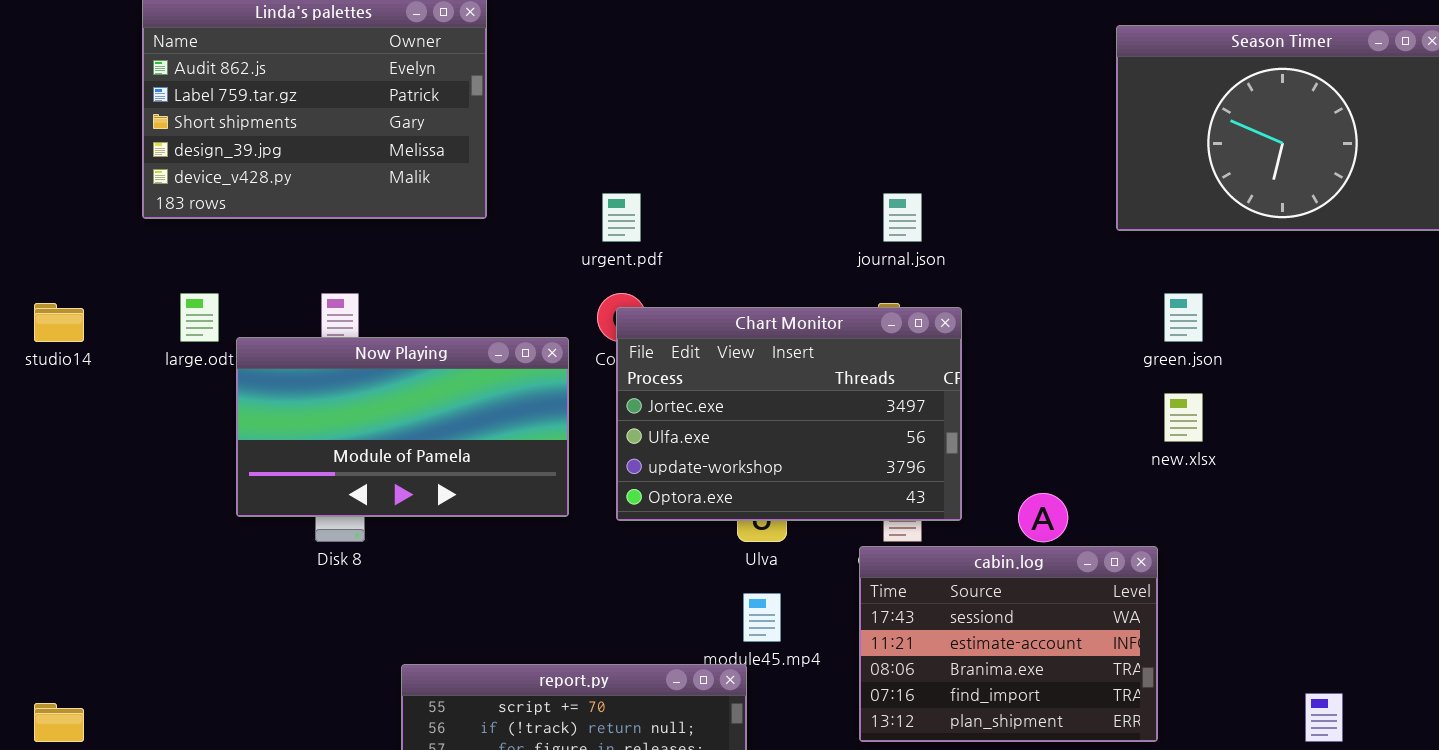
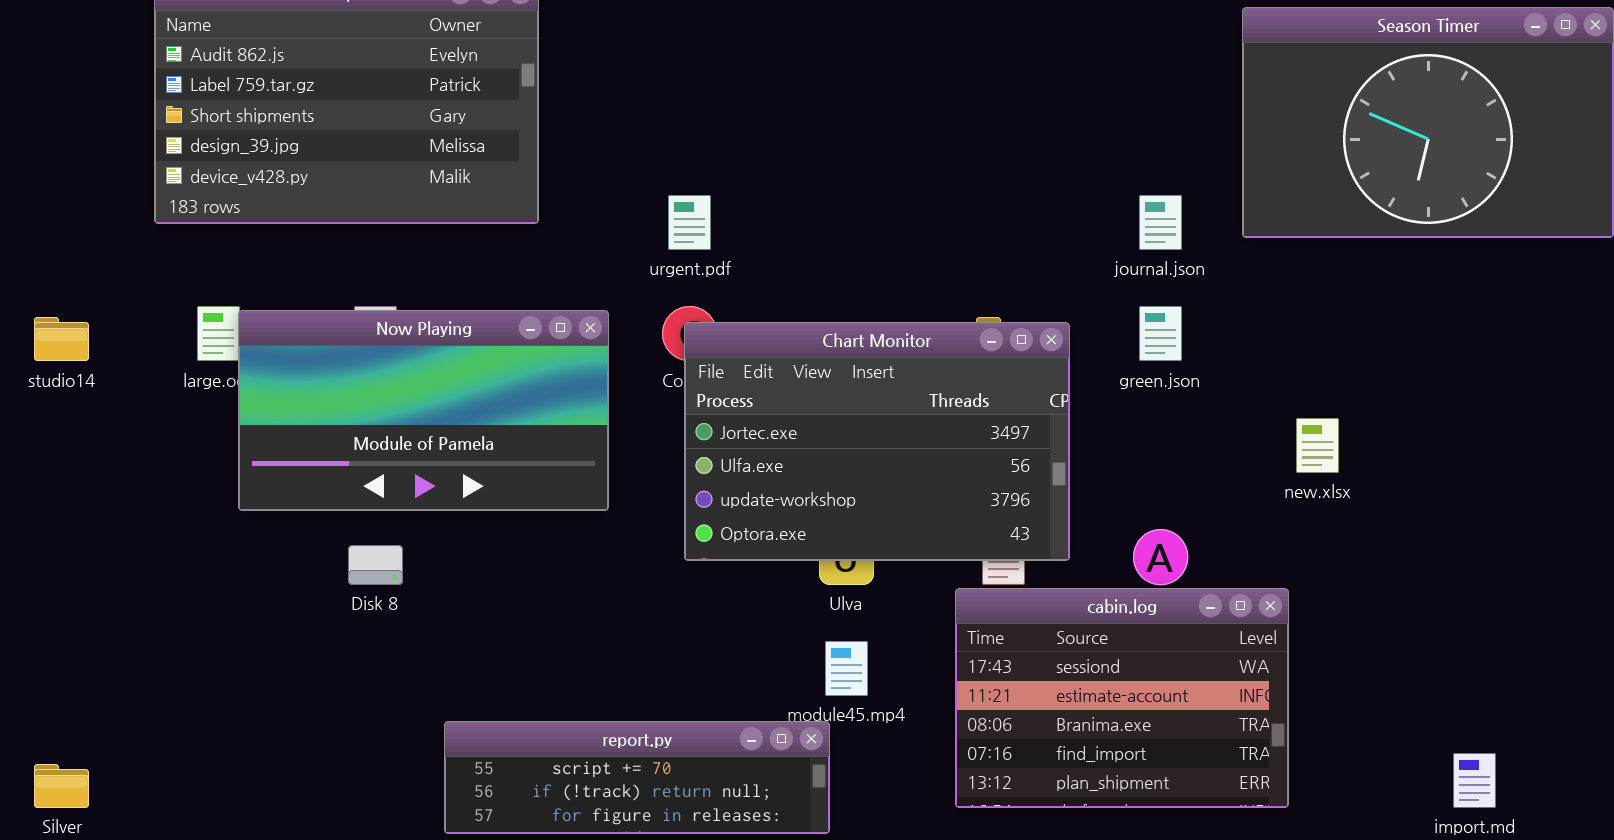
journal.json: [883,193,922,242] -> [1139,195,1182,250], moved
green.json: [1164,293,1203,342] -> [1139,306,1182,361], moved
Now Playing: [236,337,569,517] -> [238,310,609,511], moved

